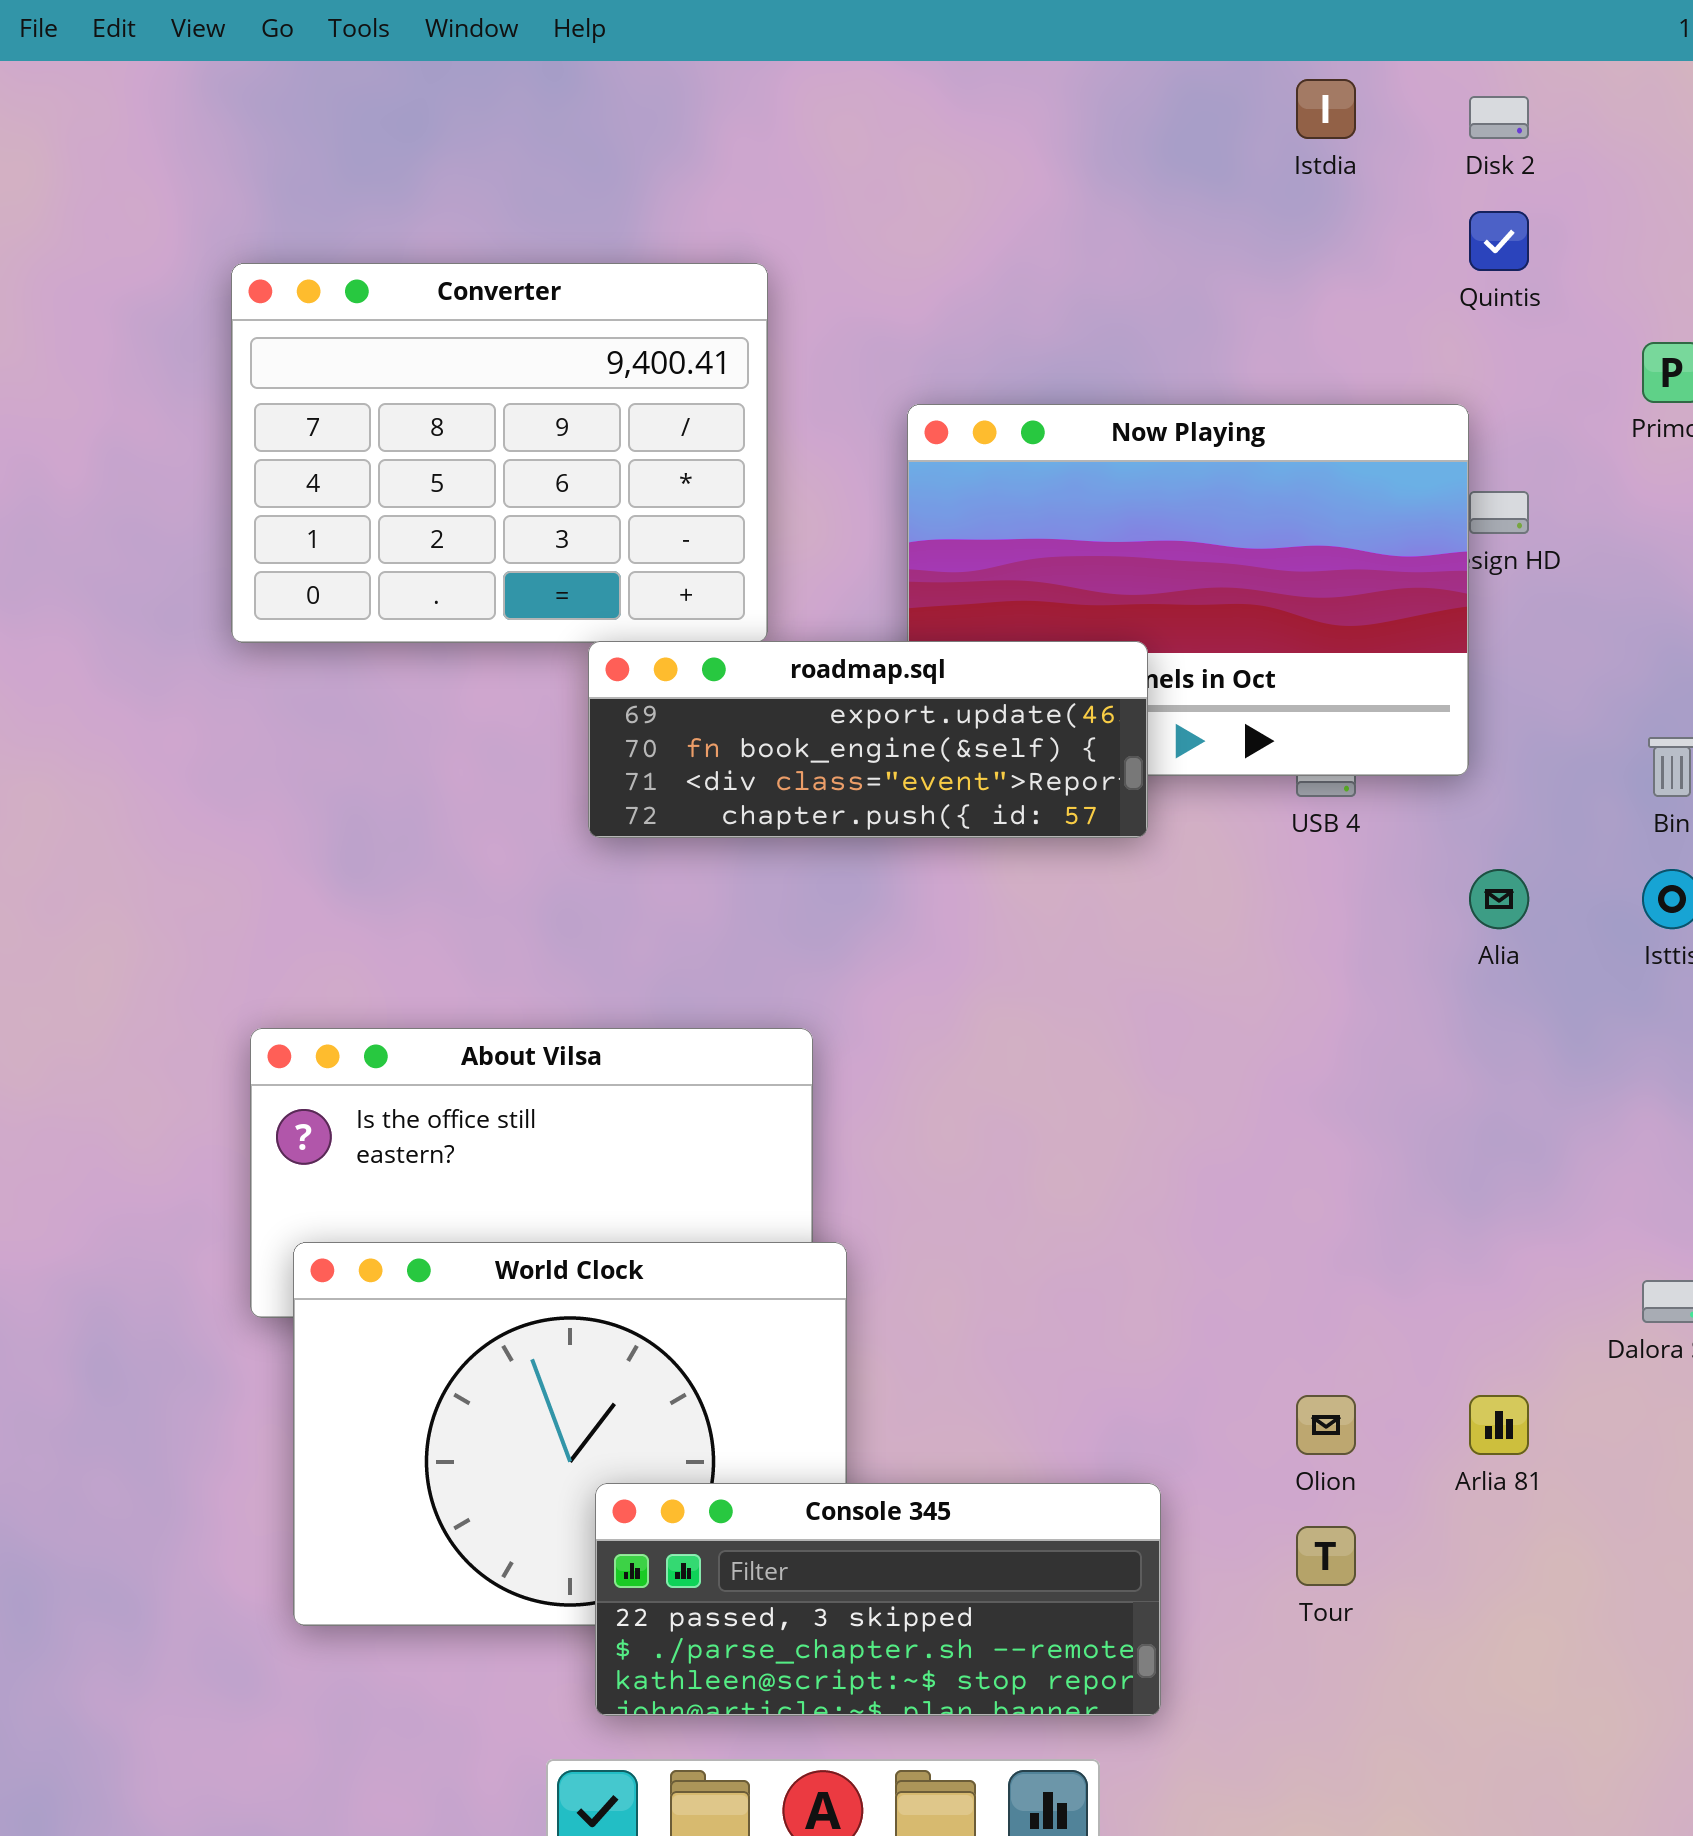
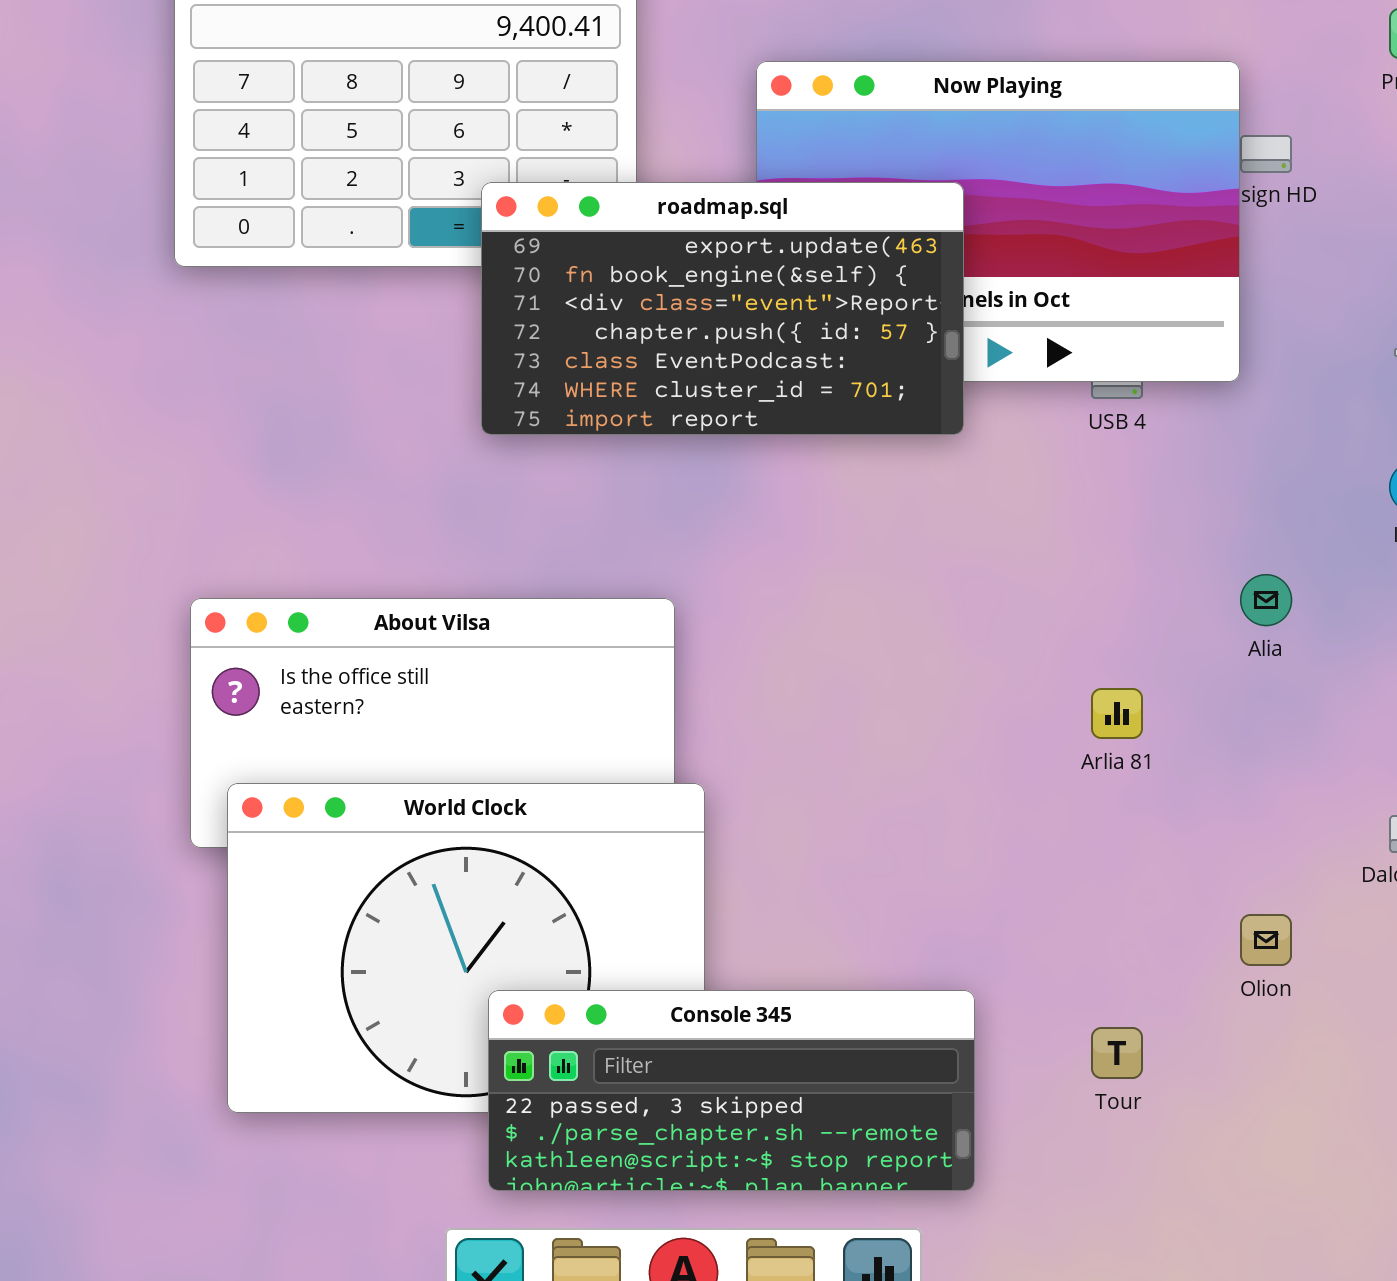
roadmap.sql: [588,641,1148,838] -> [481,182,964,435], resized
Alia: [1469,869,1529,929] -> [1240,574,1292,626], moved
Olion: [1296,1395,1356,1455] -> [1240,914,1292,966], moved
Arlia 81: [1469,1395,1529,1455] -> [1091,688,1143,739], moved

